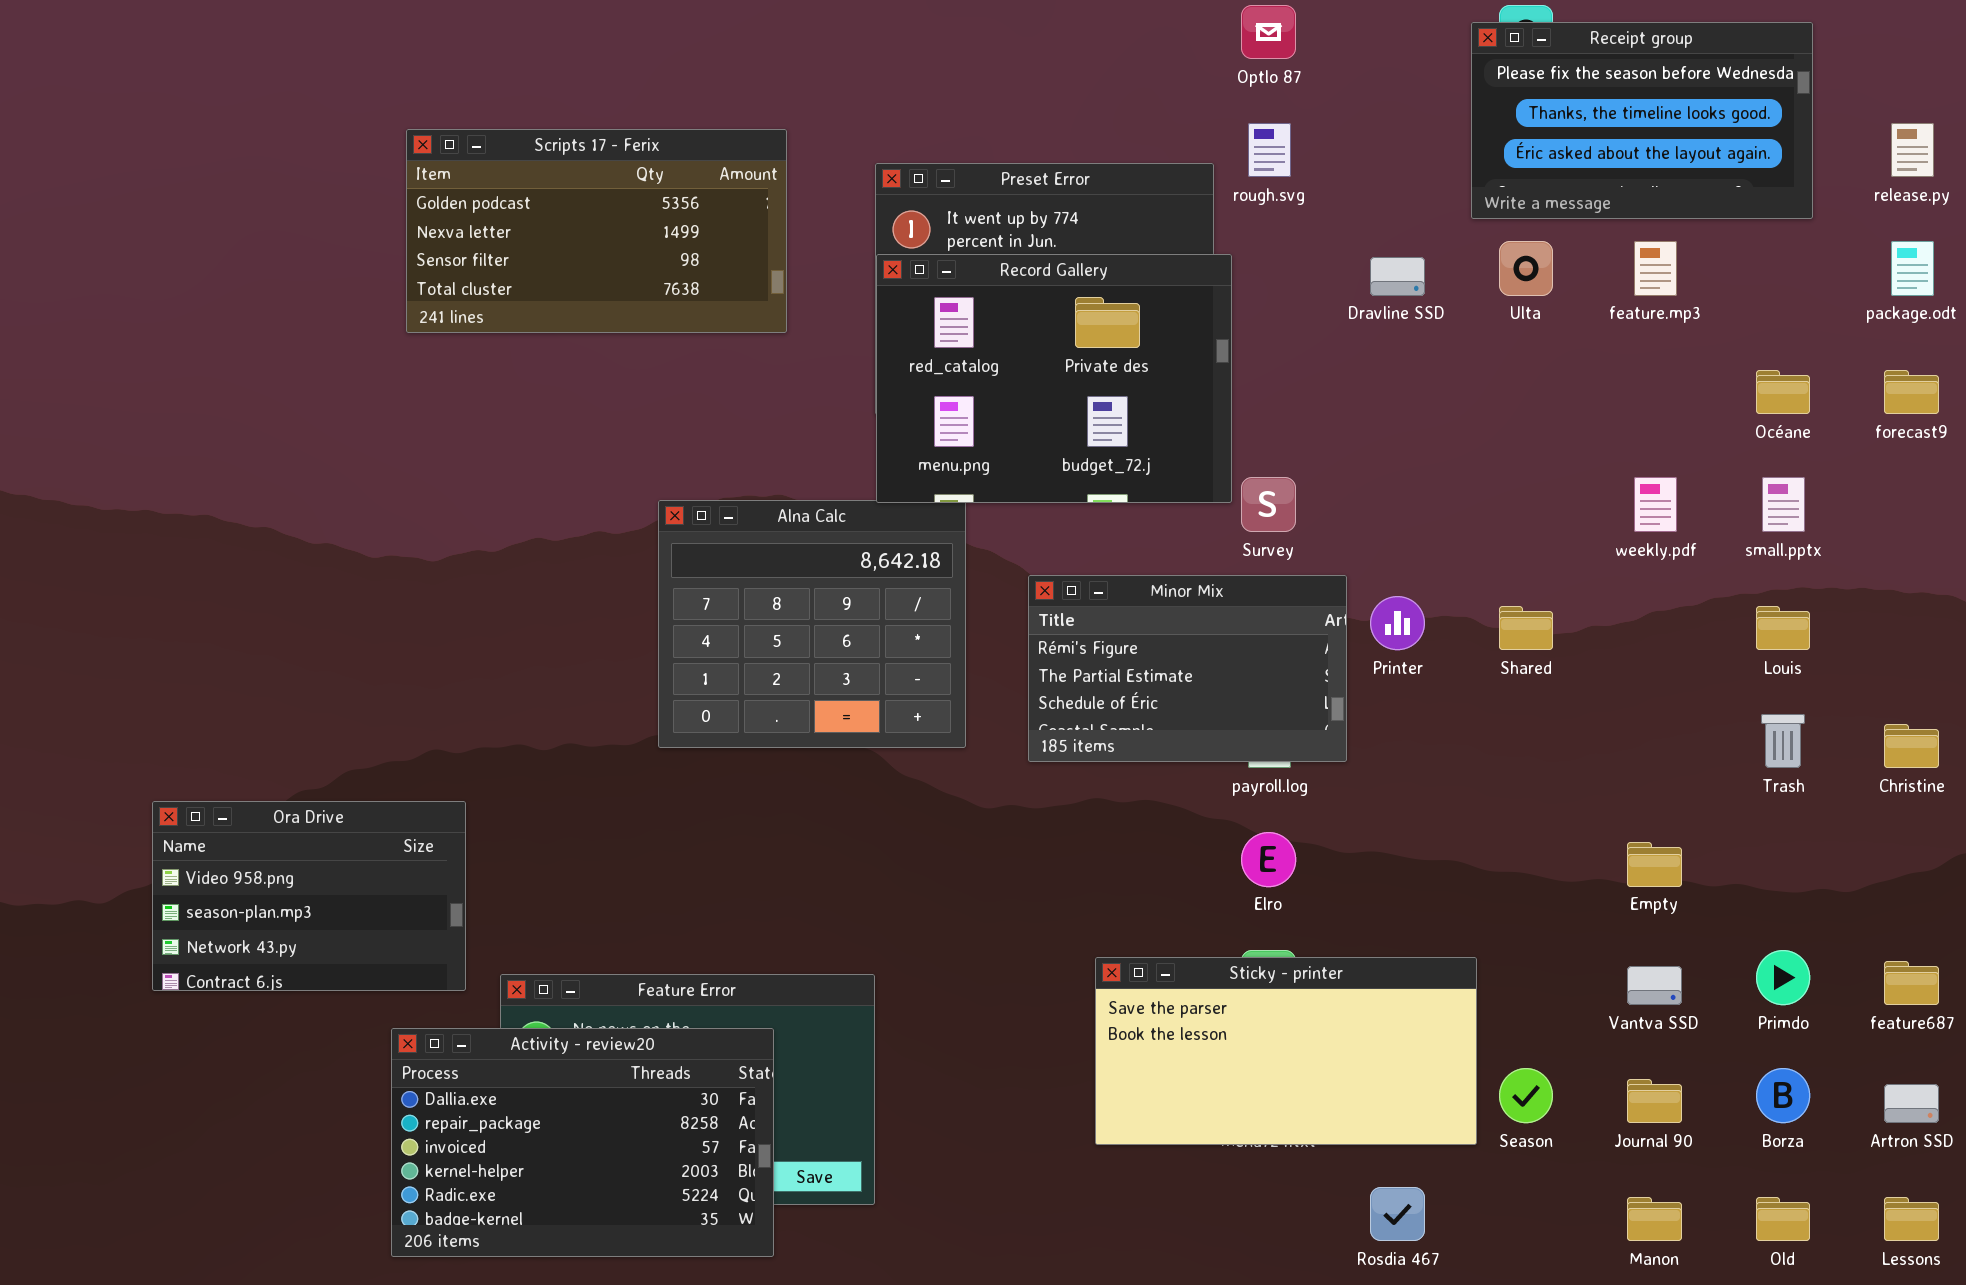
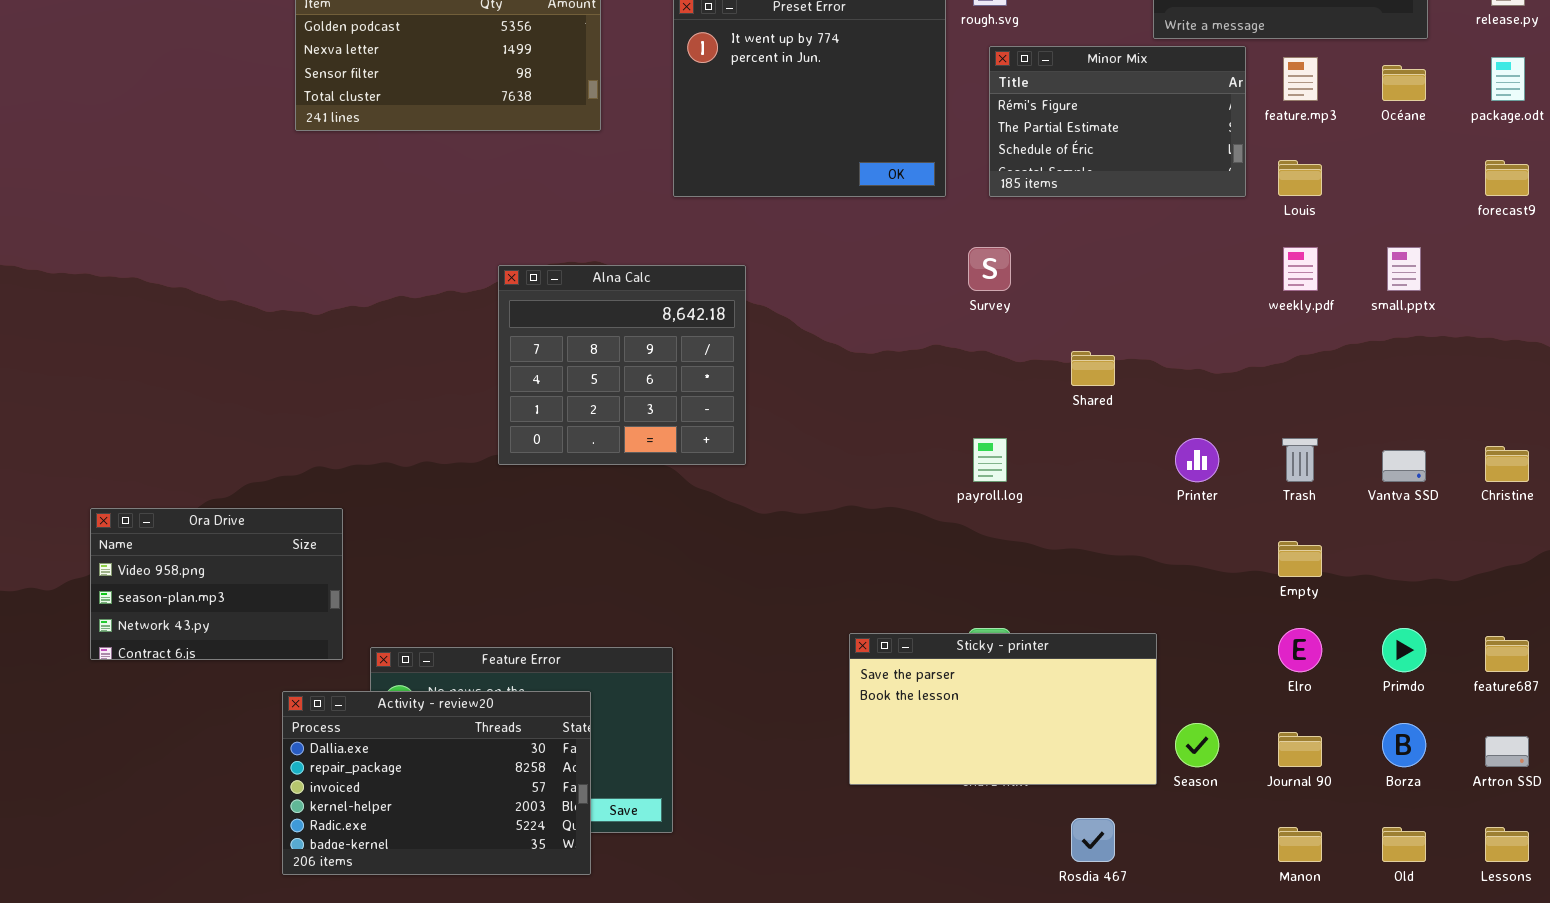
Record Gallery: [876,254,1232,503] -> none, closed
Océane: [1756,370,1810,414] -> [1382,65,1426,101], moved
Minor Mix: [1028,575,1347,762] -> [989,46,1246,197], moved
Printer: [1370,596,1425,650] -> [1175,438,1219,482], moved
Shared: [1499,606,1553,650] -> [1071,351,1115,386], moved
Louis: [1756,606,1810,650] -> [1278,160,1322,196], moved
Trash: [1761,714,1805,768] -> [1282,438,1318,482], moved
Elro: [1241,832,1296,887] -> [1278,628,1322,672], moved
Vantva SSD: [1627,966,1682,1005] -> [1382,450,1426,482], moved

